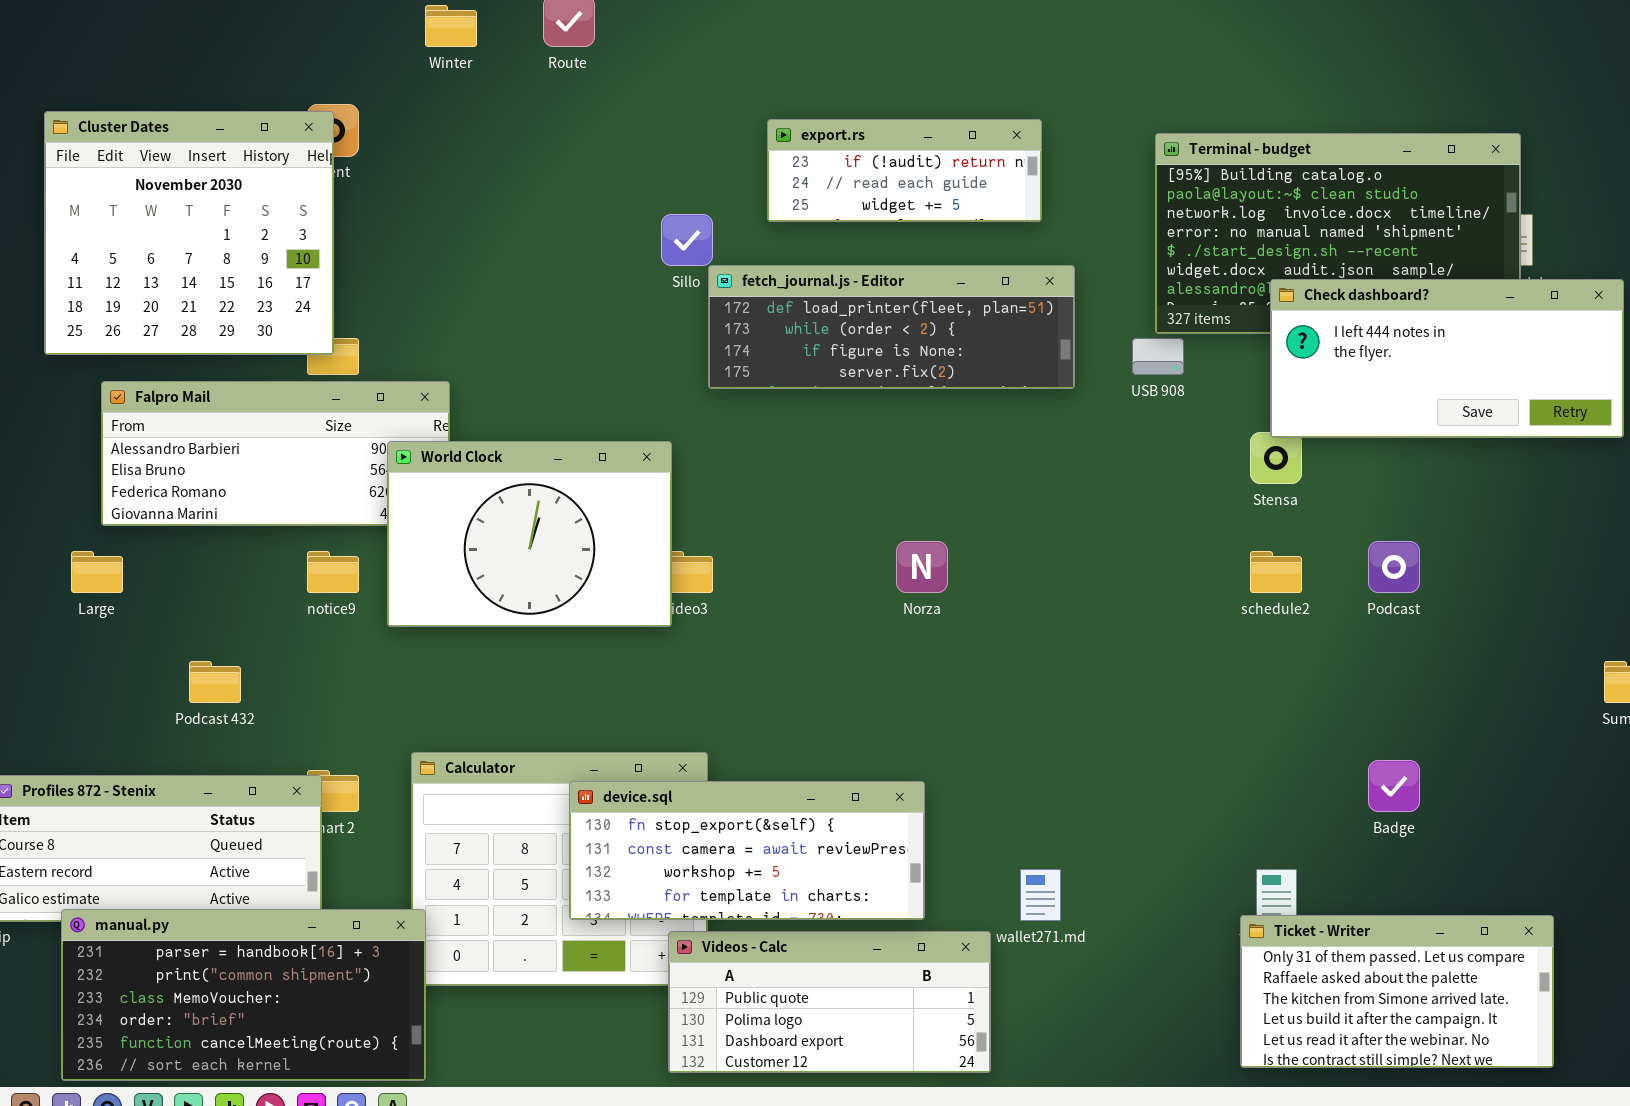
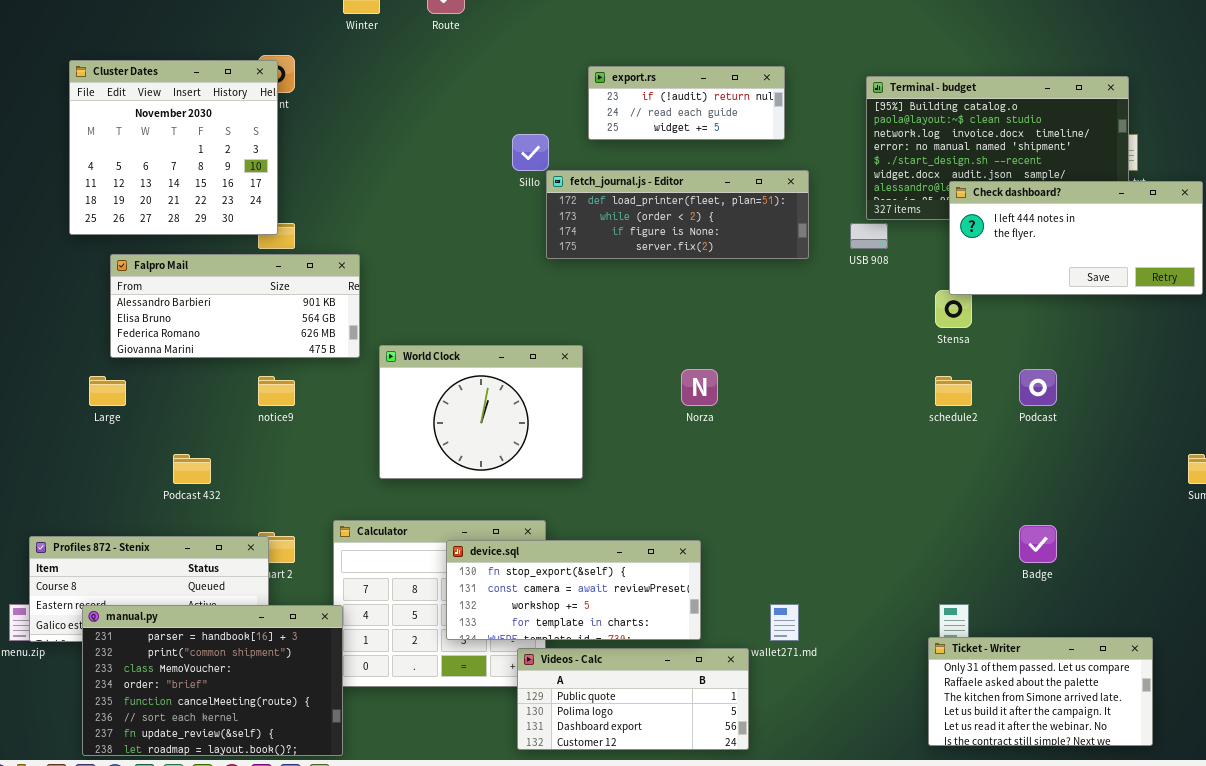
World Clock: [387,441,672,627] -> [379,345,583,479], moved
manual.py: [61,909,426,1081] -> [82,605,343,756], resized

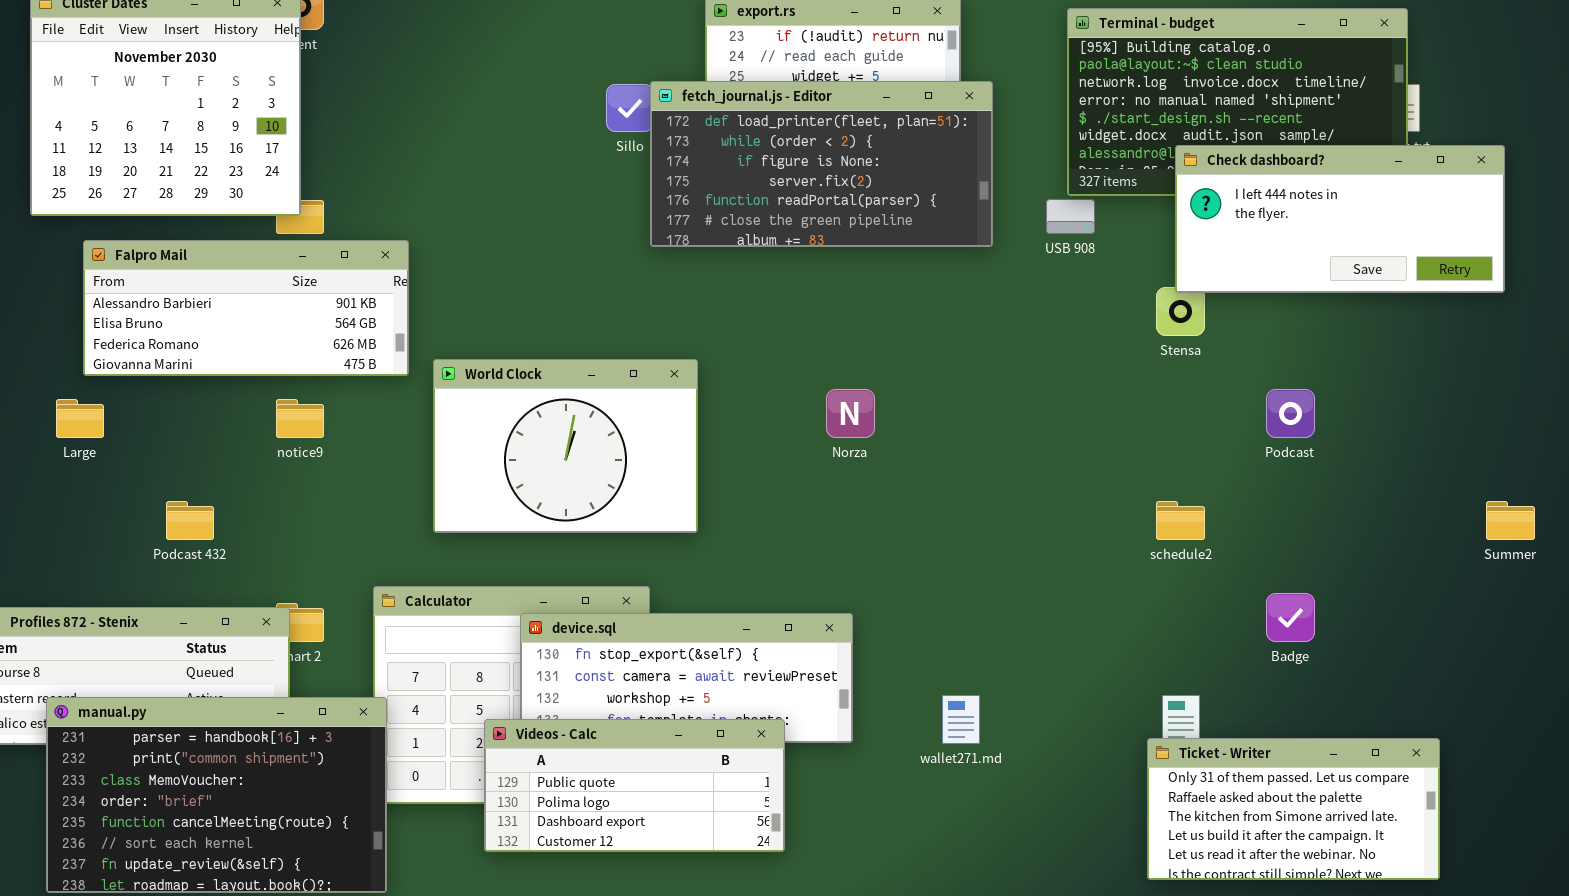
fetch_journal.js - Editor: [546,170,809,259] -> [650,81,993,247], resized
schedule2: [935,376,972,406] -> [1156,501,1205,540], moved
Videos - Calc: [517,648,749,750] -> [484,719,785,852], moved

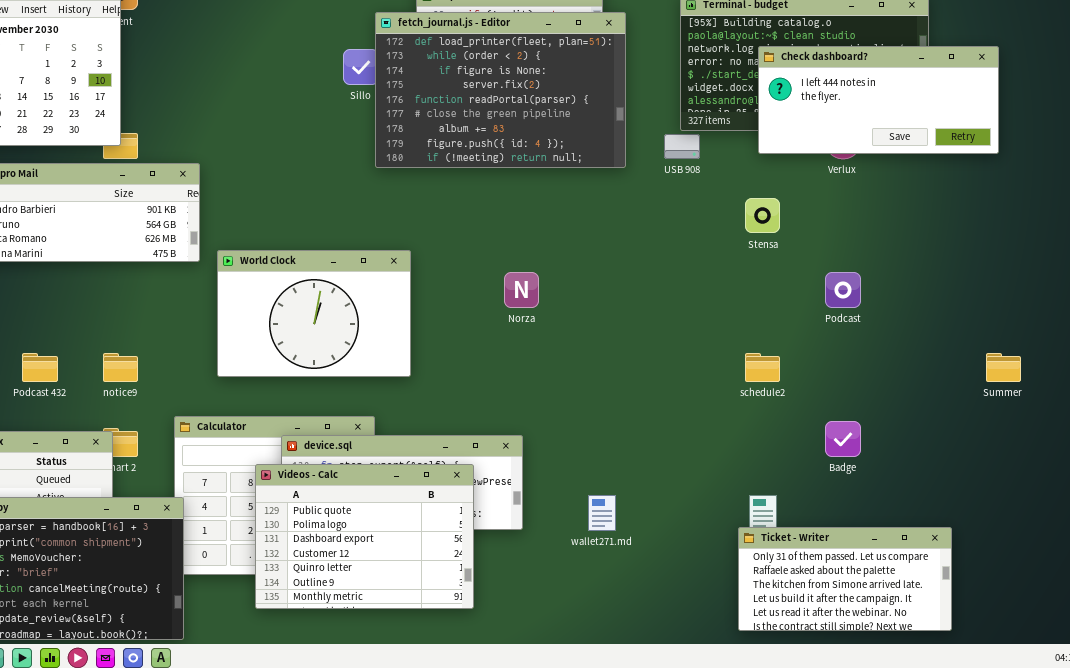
fetch_journal.js - Editor: [650,81,993,247] -> [375,12,626,168], resized
Check dashboard?: [1175,145,1505,293] -> [758,46,999,154], moved
notice9: [276,399,324,438] -> [103,353,138,382], moved
Videos - Calc: [484,719,785,852] -> [255,464,474,609], resized

